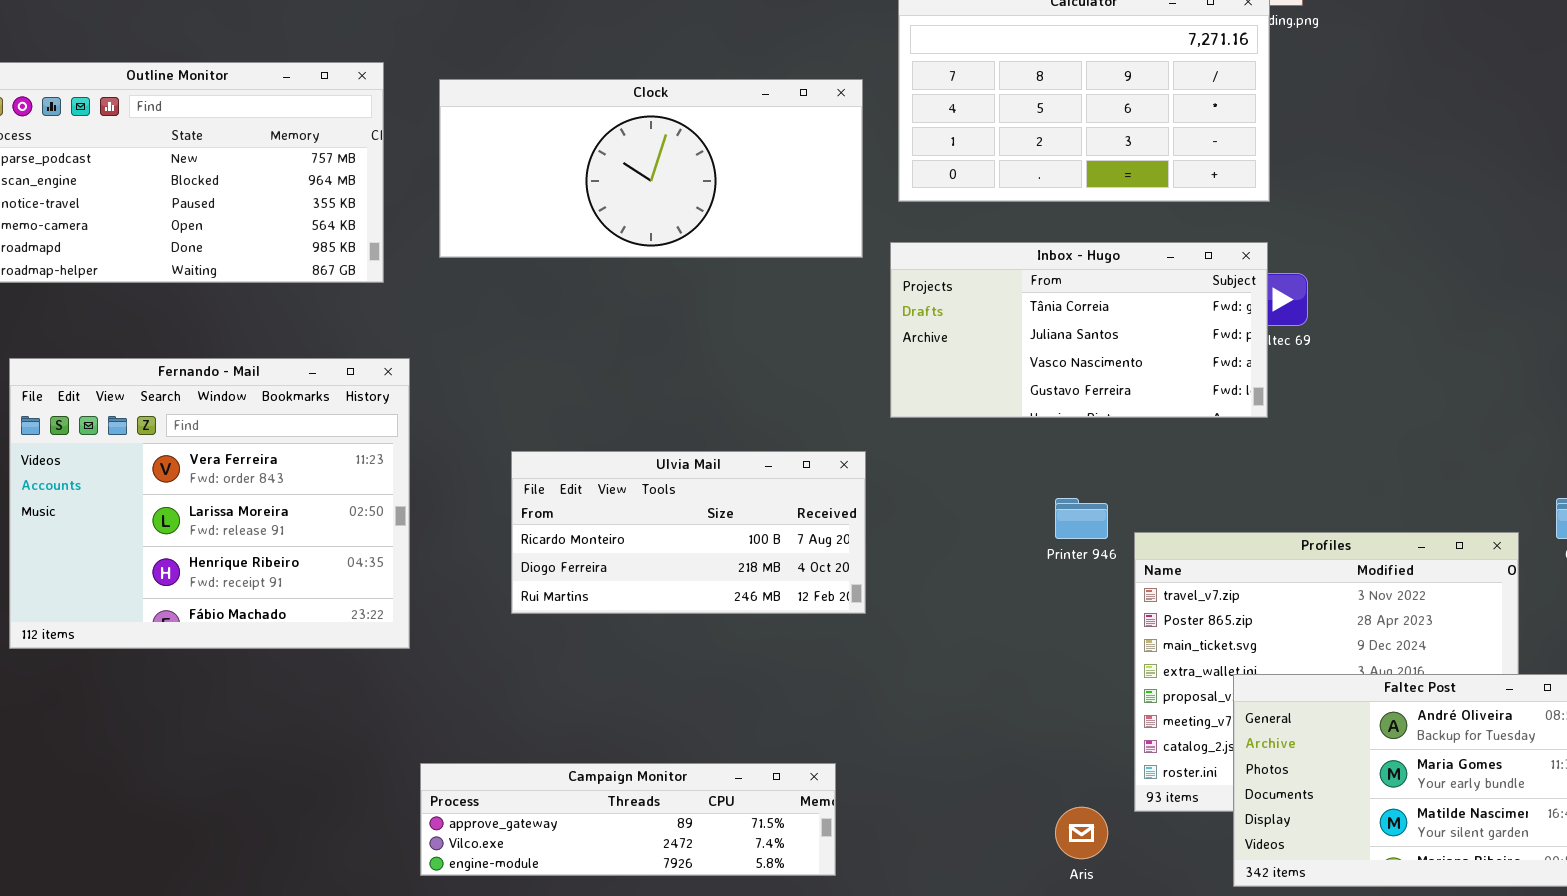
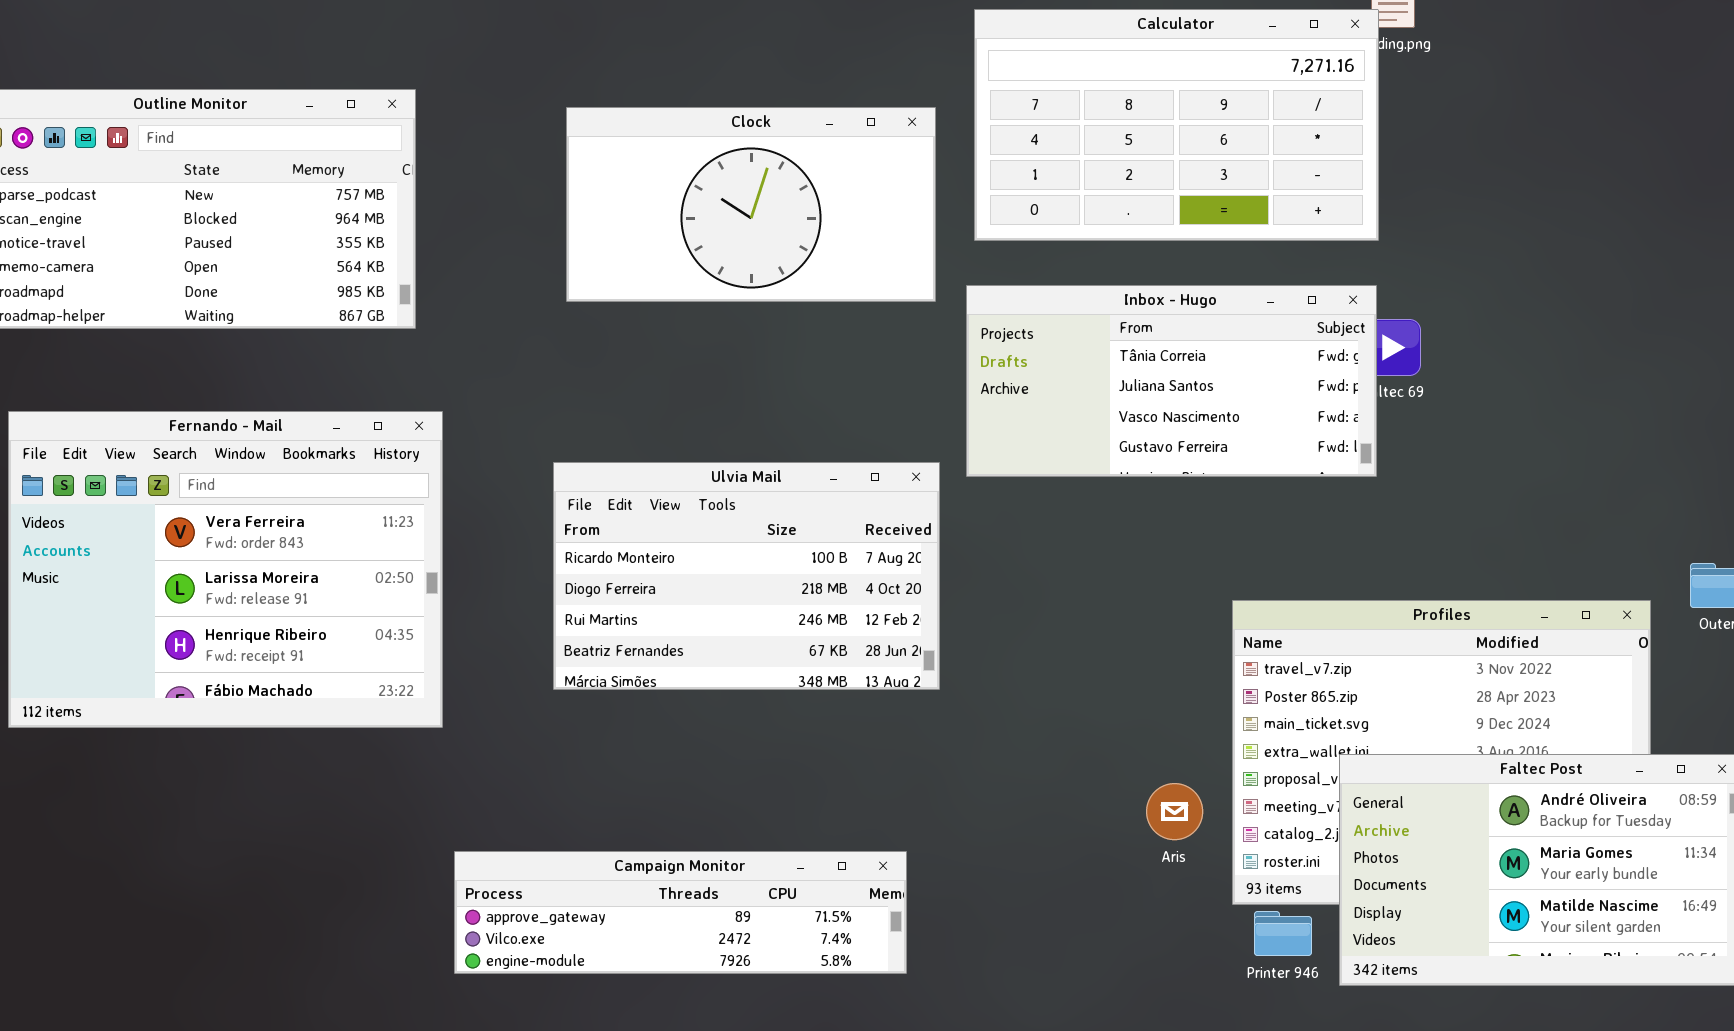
Clock: [439,79,863,258] -> [566,107,936,302], resized
Ulvia Mail: [511,451,866,614] -> [553,462,940,690], resized
Printer 946: [1055,498,1108,539] -> [1254,911,1312,956], moved
Aris: [1055,807,1108,859] -> [1146,783,1203,840], moved

